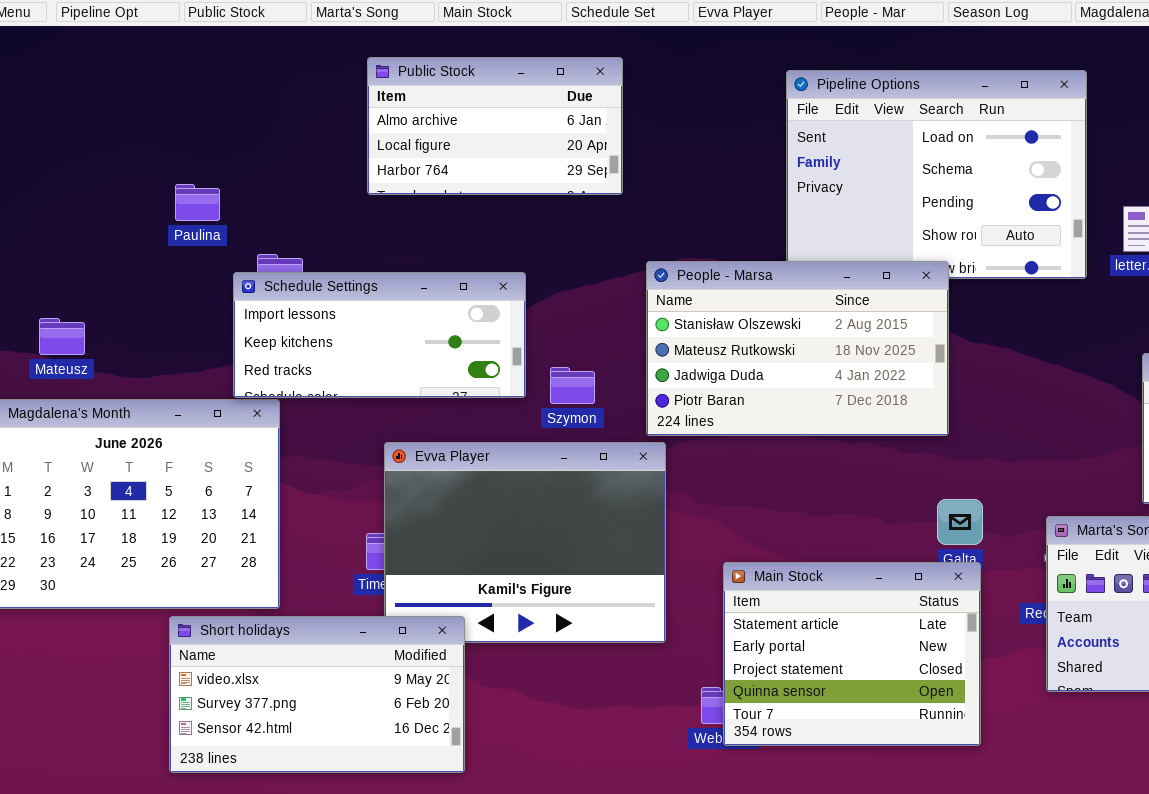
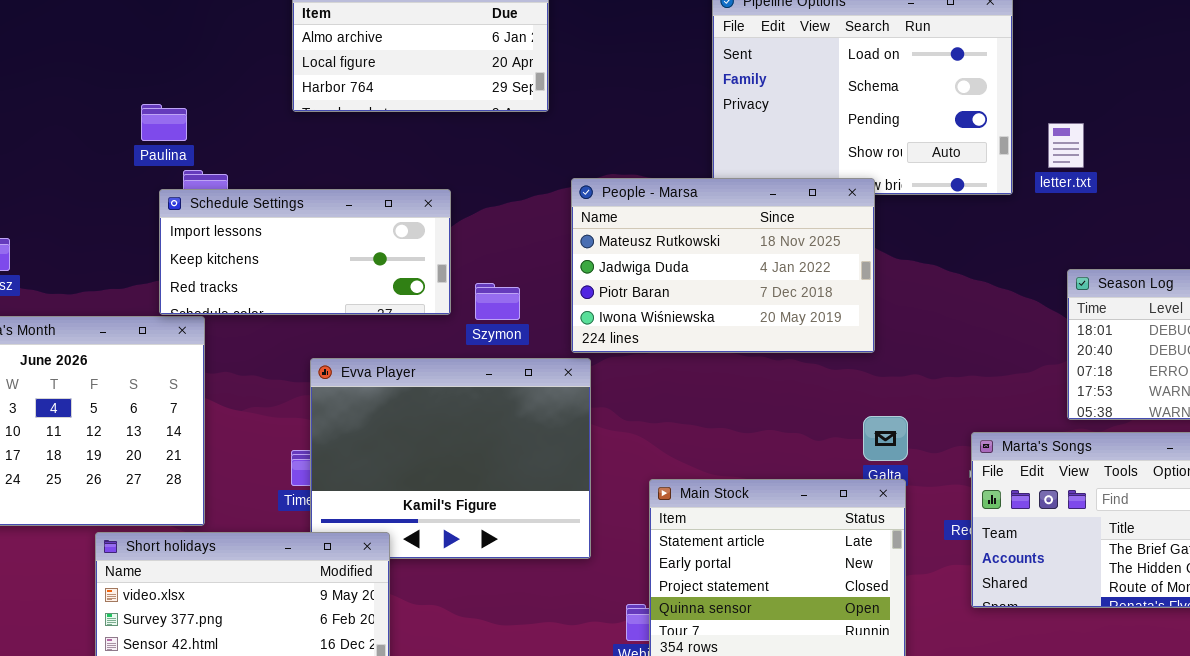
Paulina: [175,184,220,221] -> [141,104,187,141], moved
People - Marsa: [646,261,949,436] -> [571,178,875,353], scrolled down 1 row

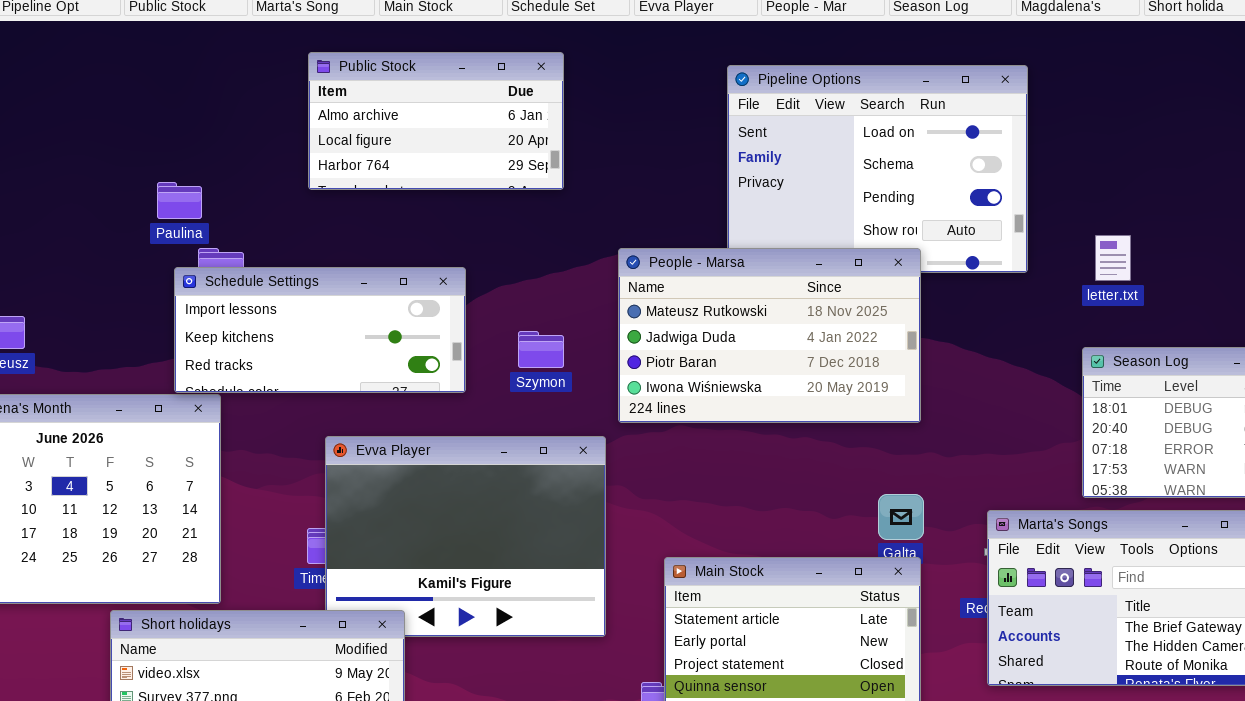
letter.txt: [1048,123,1084,168] -> [1095,235,1131,281], moved
People - Marsa: [571,178,875,353] -> [618,248,921,423], moved
Szymon: [475,283,520,320] -> [518,331,564,368], moved

